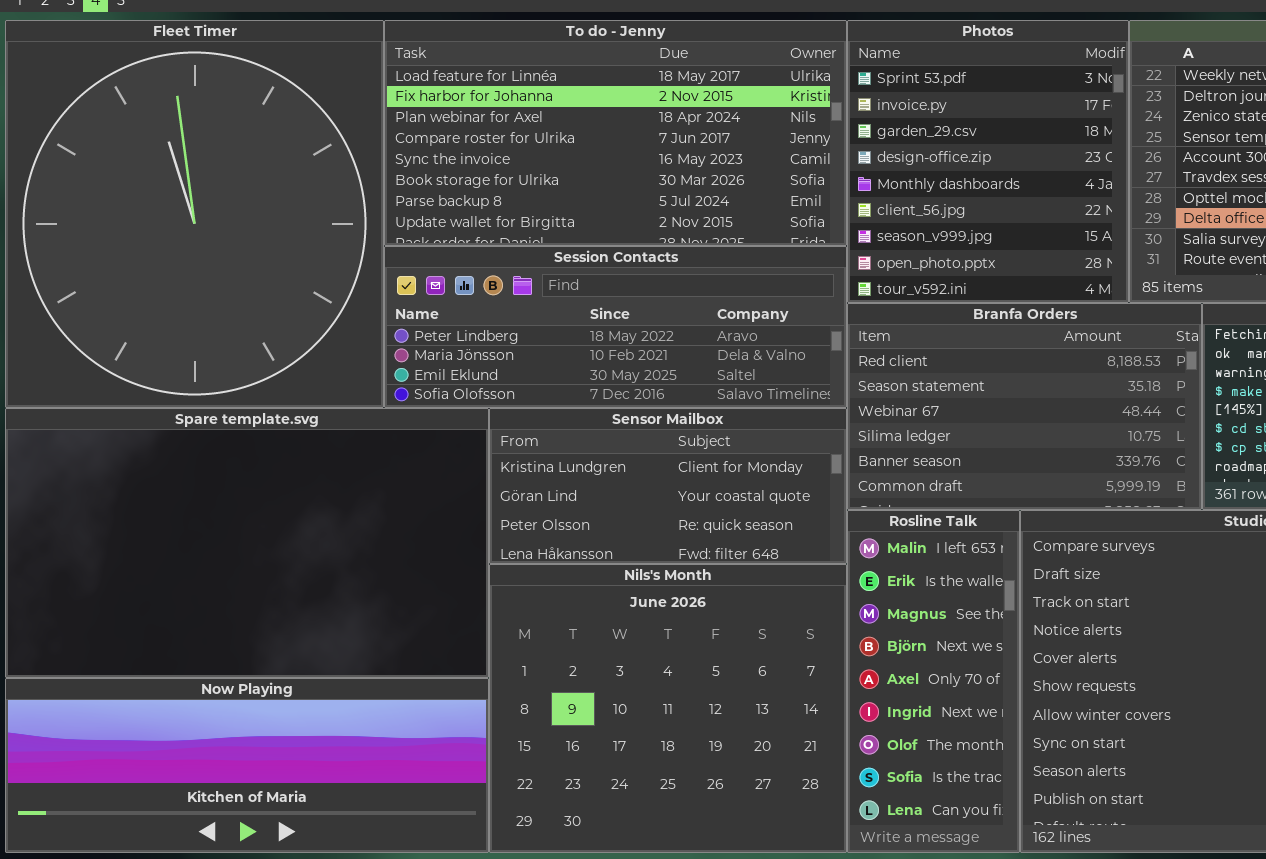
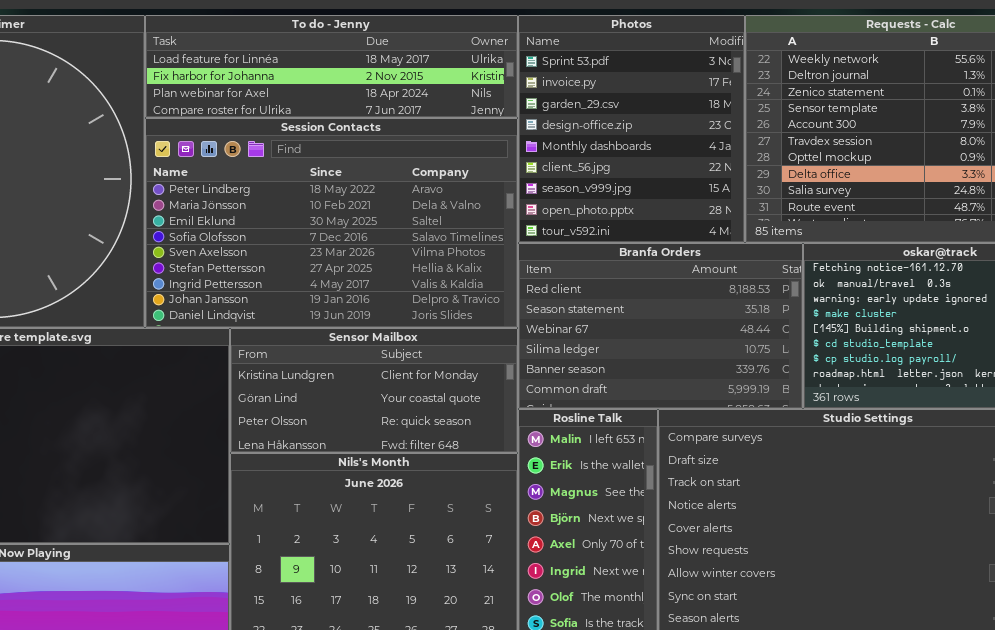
To do - Jenny: [384,20,847,246] -> [145,15,518,118], resized
Session Contacts: [384,246,847,408] -> [145,118,518,328], resized

